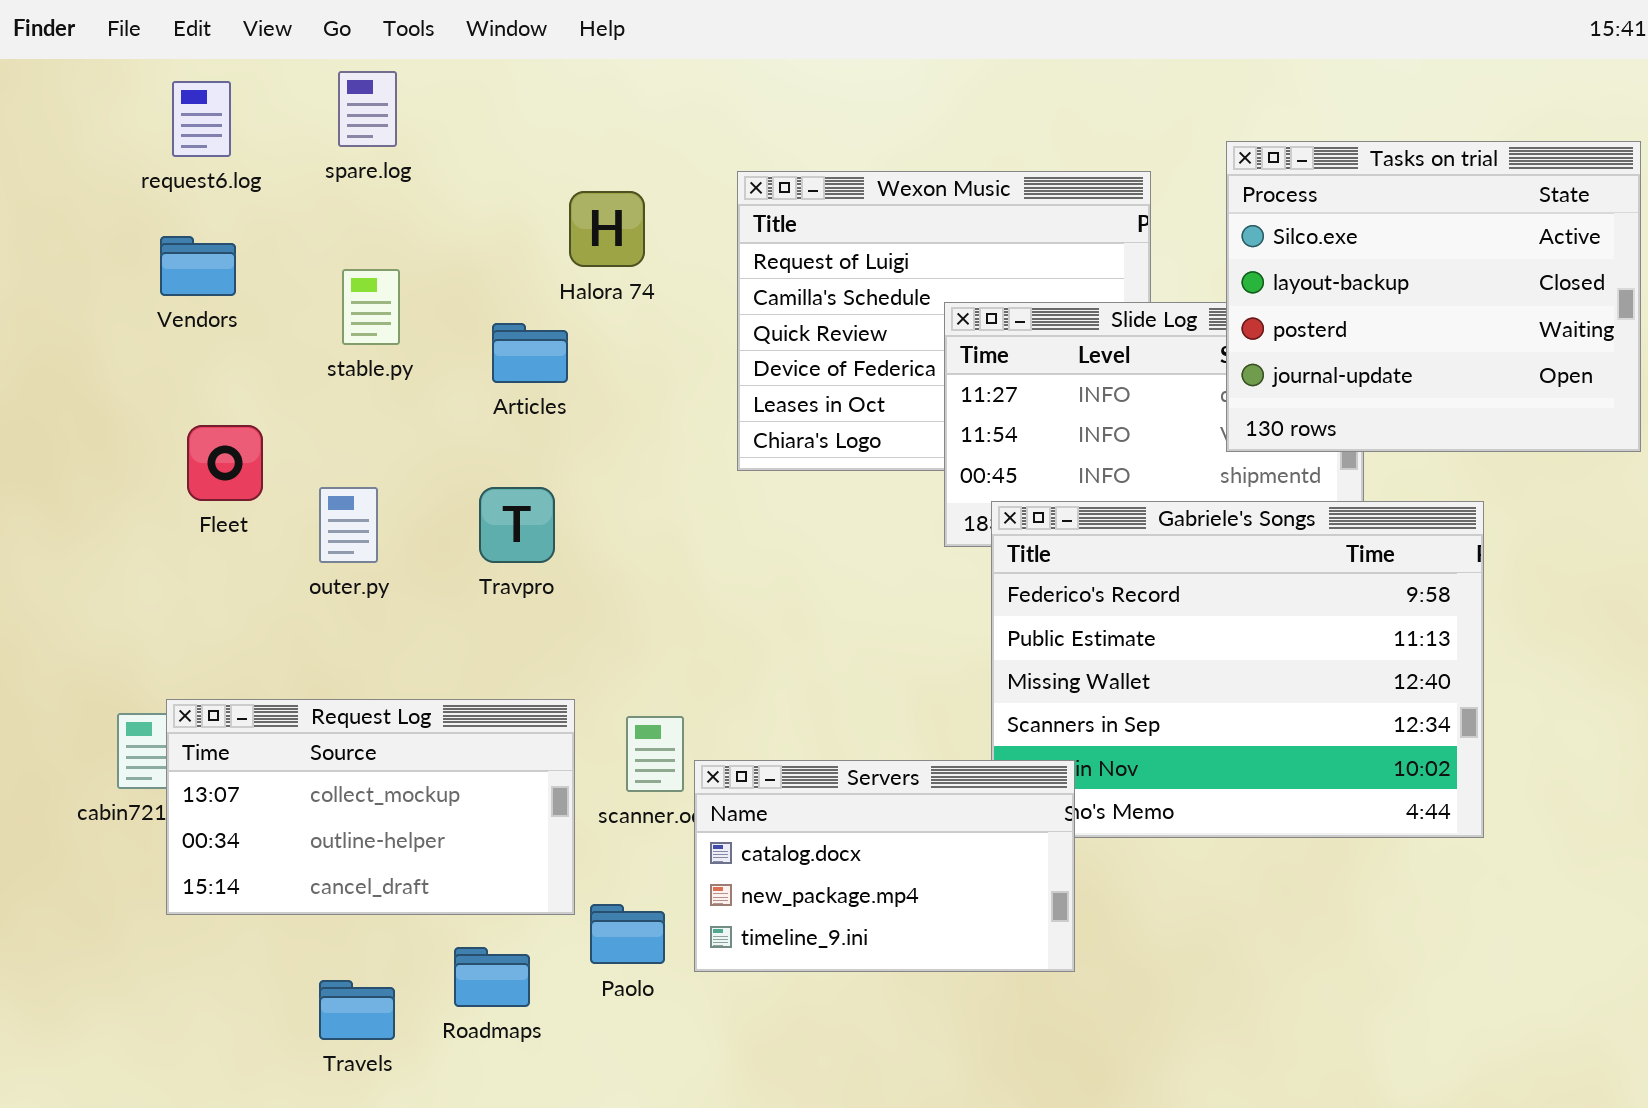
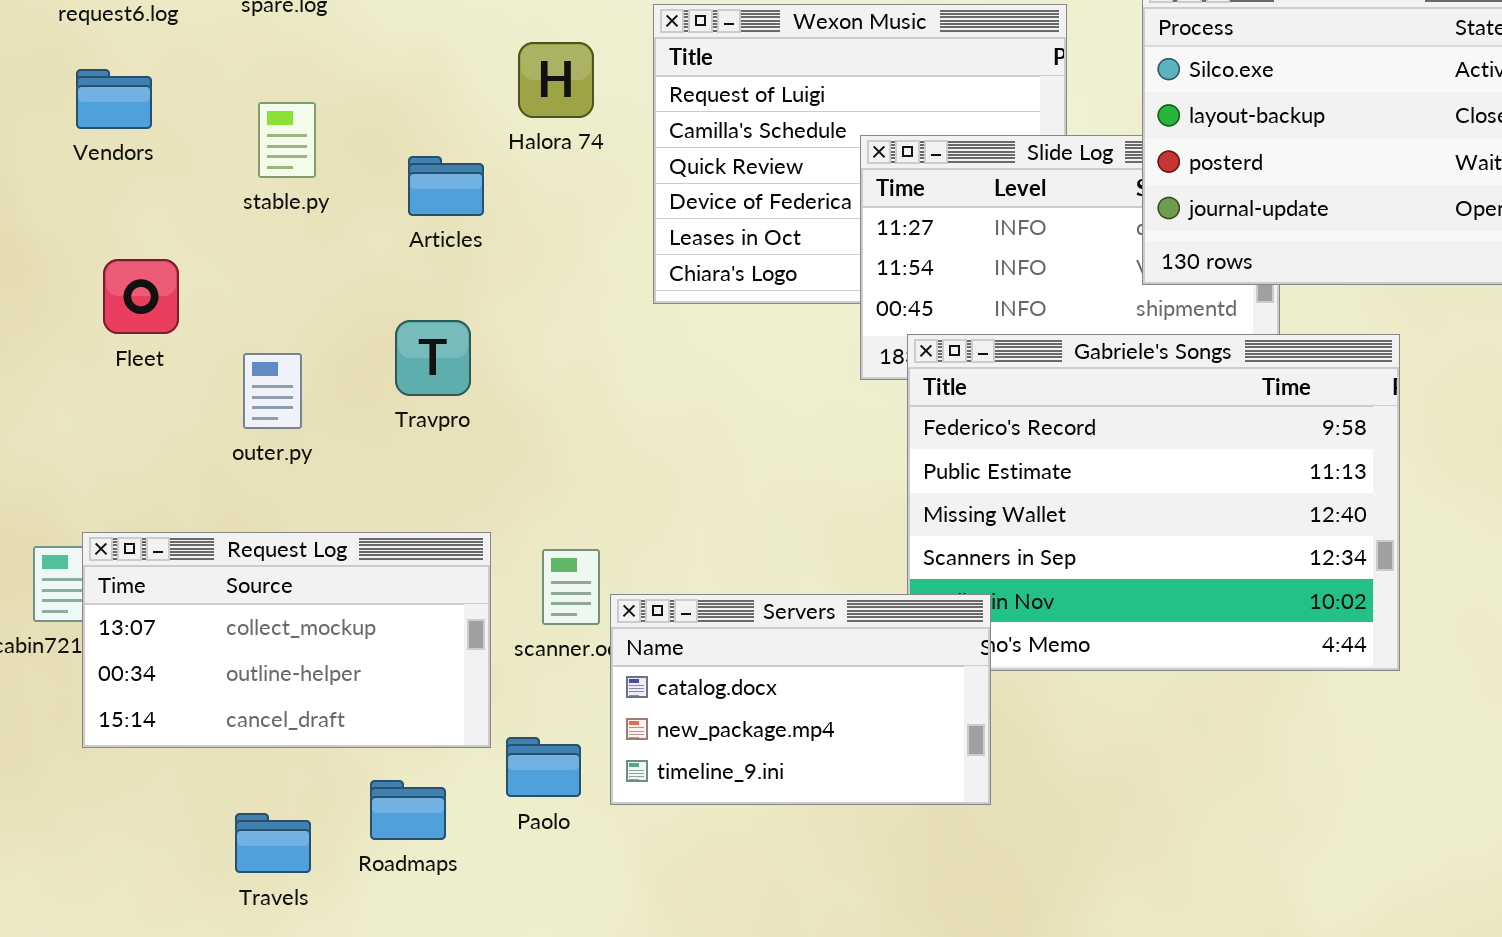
Halora 74: [569,191,645,267] -> [518,42,594,118], moved
outer.py: [319,487,378,563] -> [243,353,302,429], moved

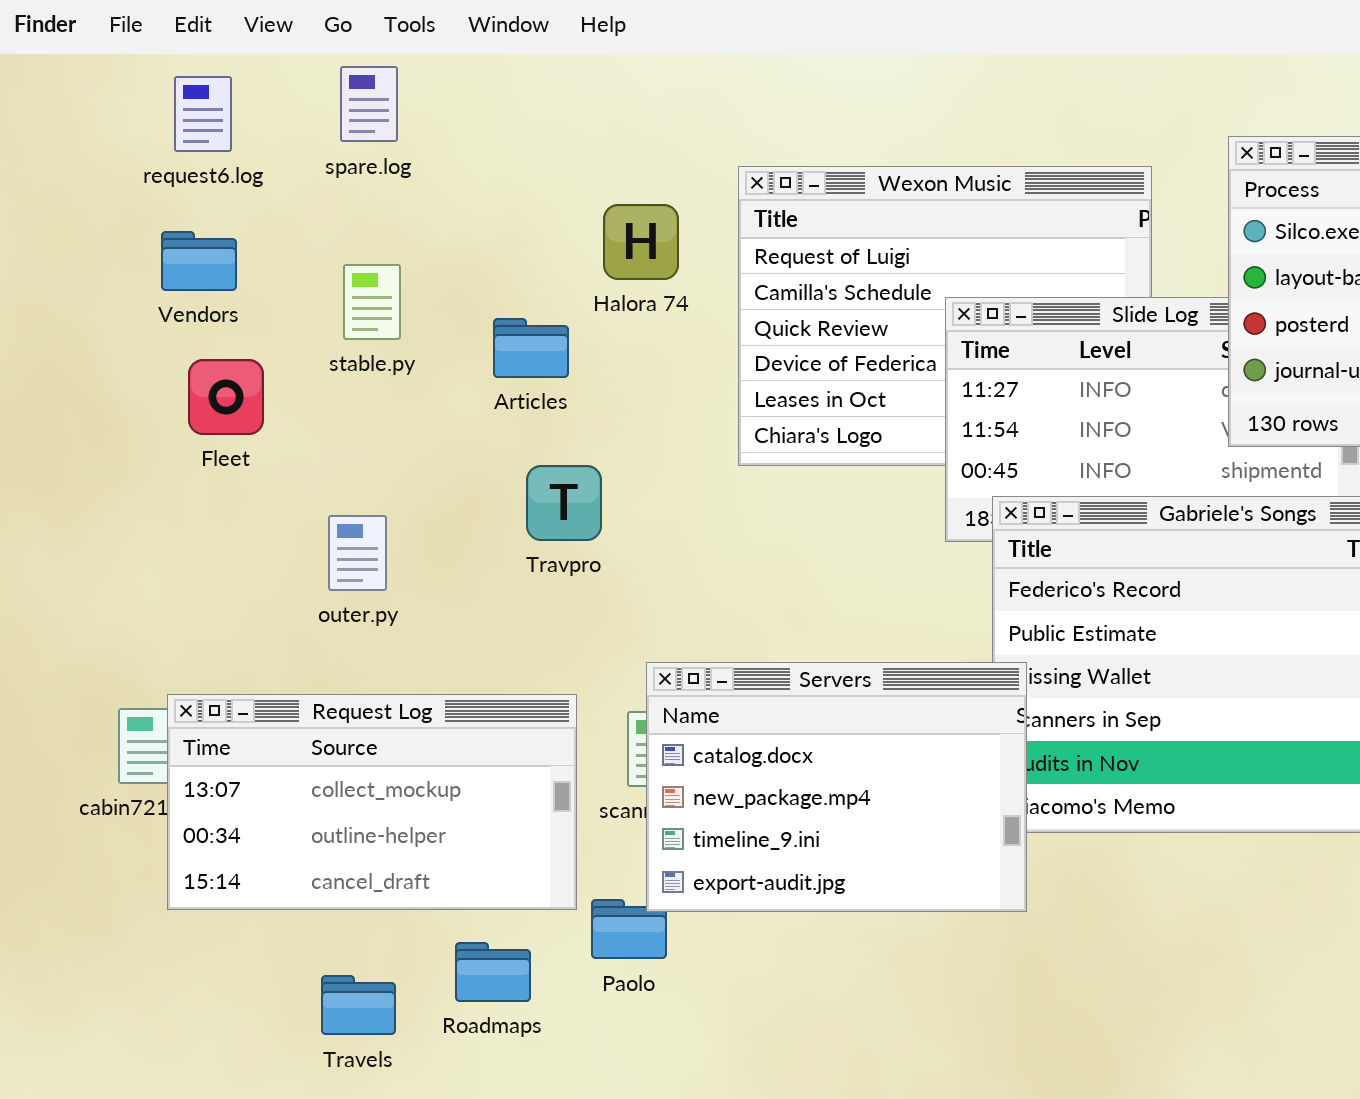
Fleet: [103,259,179,334] -> [188,359,264,435], moved
Travpro: [395,320,471,396] -> [526,465,602,541], moved
Servers: [610,594,991,805] -> [646,662,1027,912], moved, resized

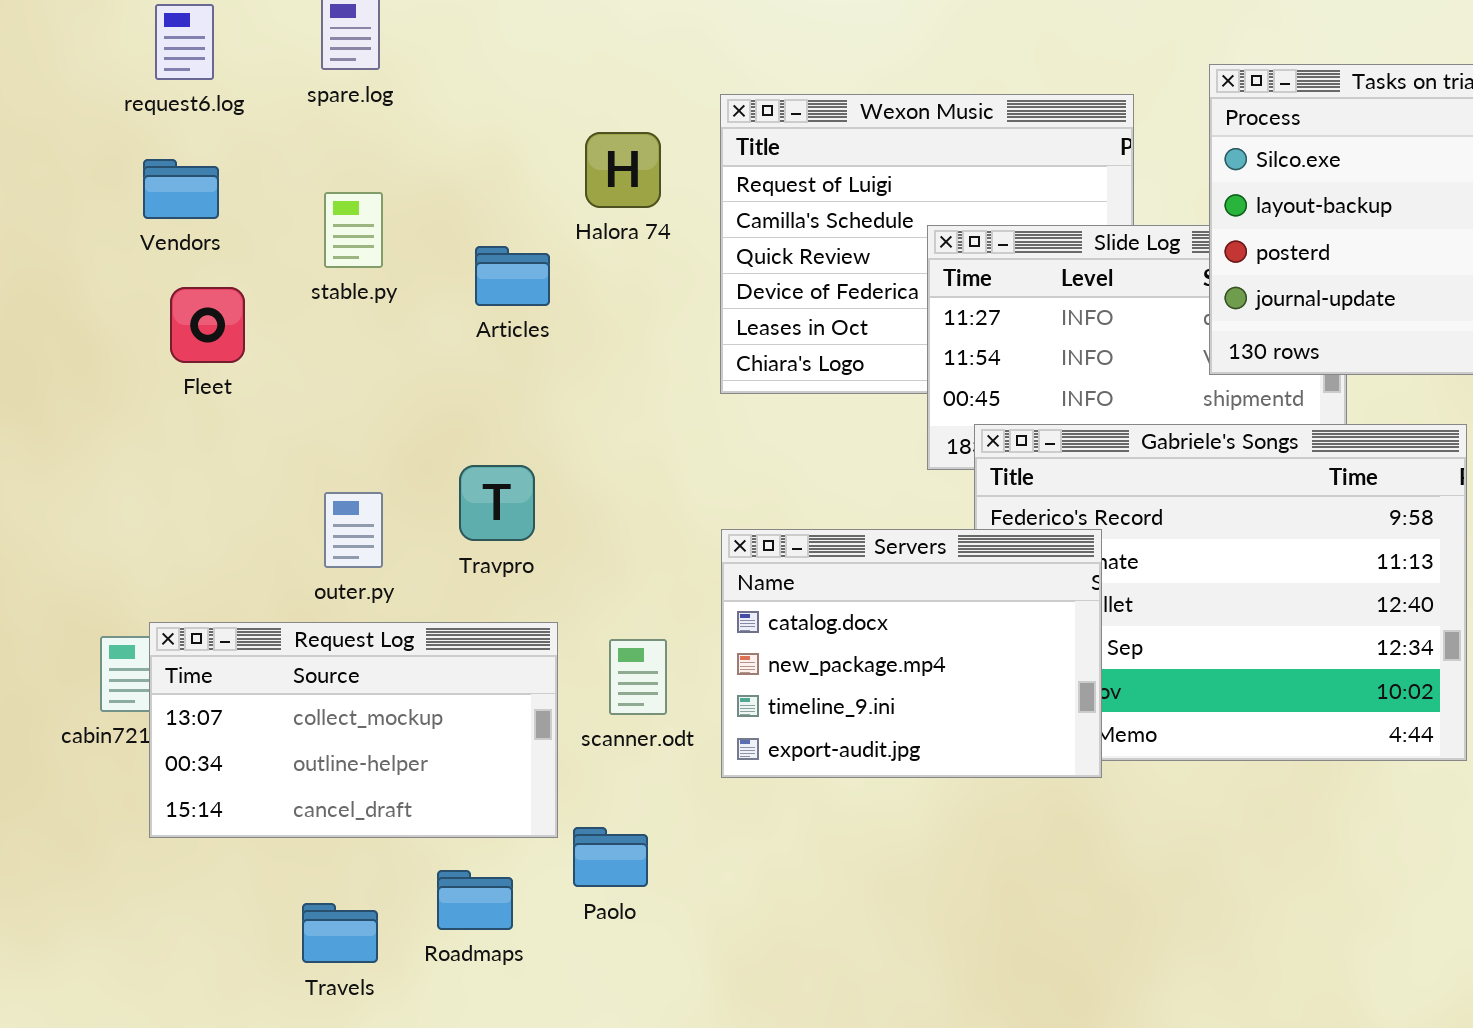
Travpro: [526,465,602,541] -> [459,465,535,541], moved
outer.py: [328,515,387,591] -> [324,492,383,568], moved
Servers: [646,662,1027,912] -> [721,529,1102,778], moved

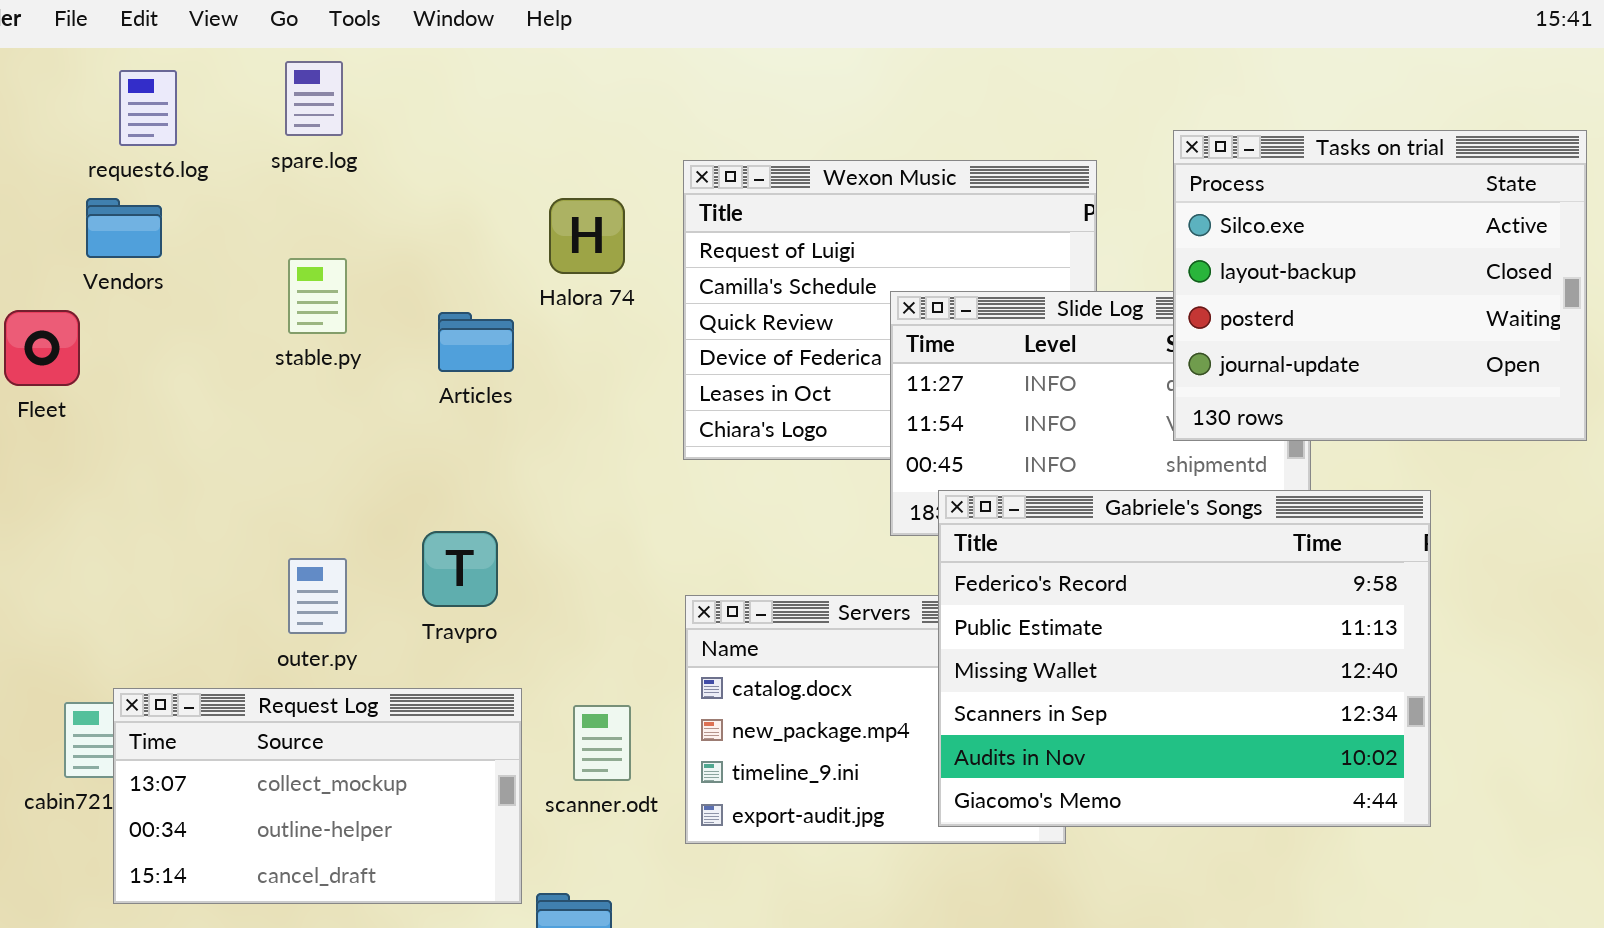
Vendors: [143,159,219,219] -> [86,198,162,258], moved
Fleet: [170,287,245,363] -> [4,310,80,386], moved
Gabriele's Songs: [974,424,1467,761] -> [938,490,1431,827], raised

